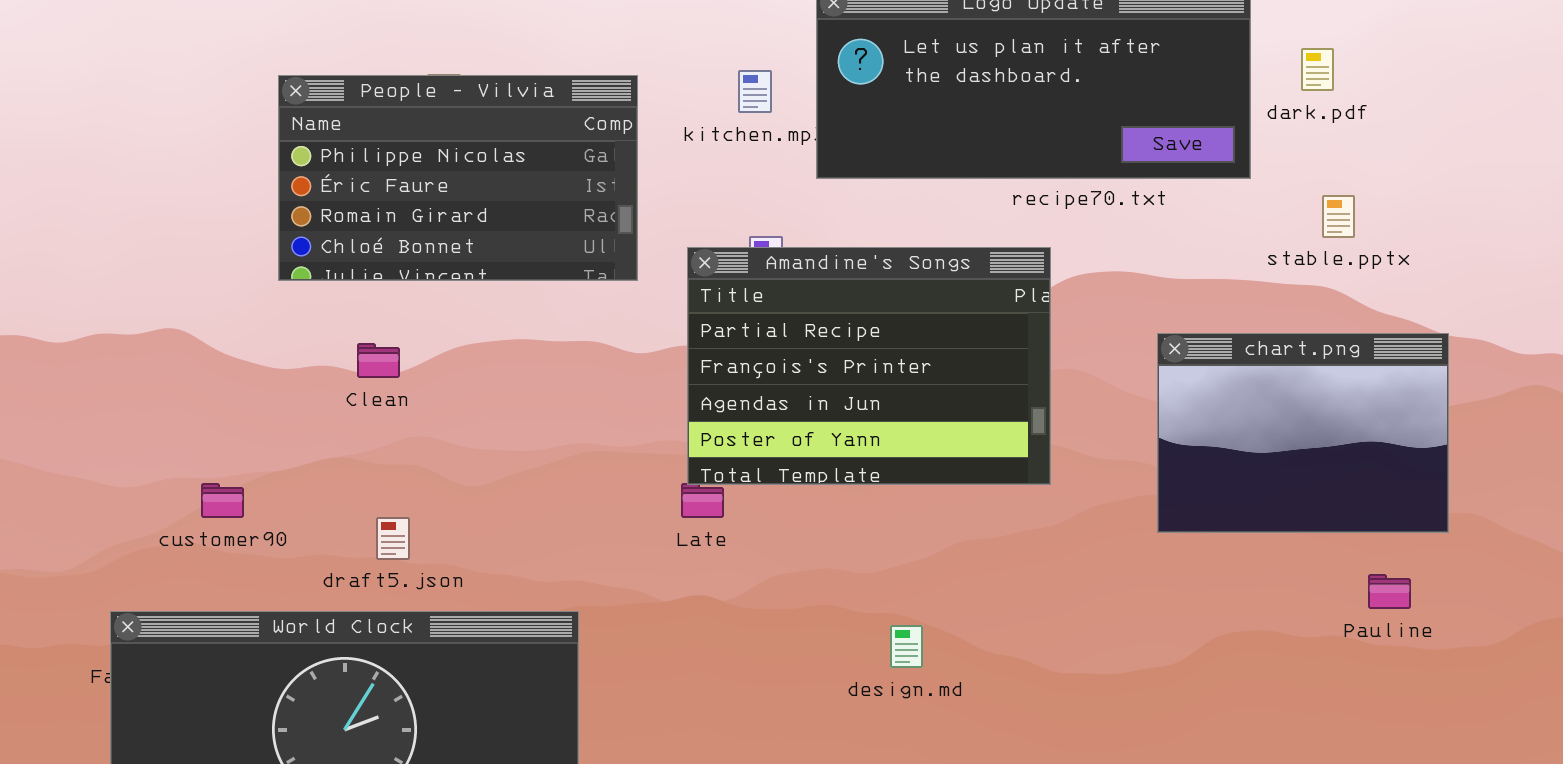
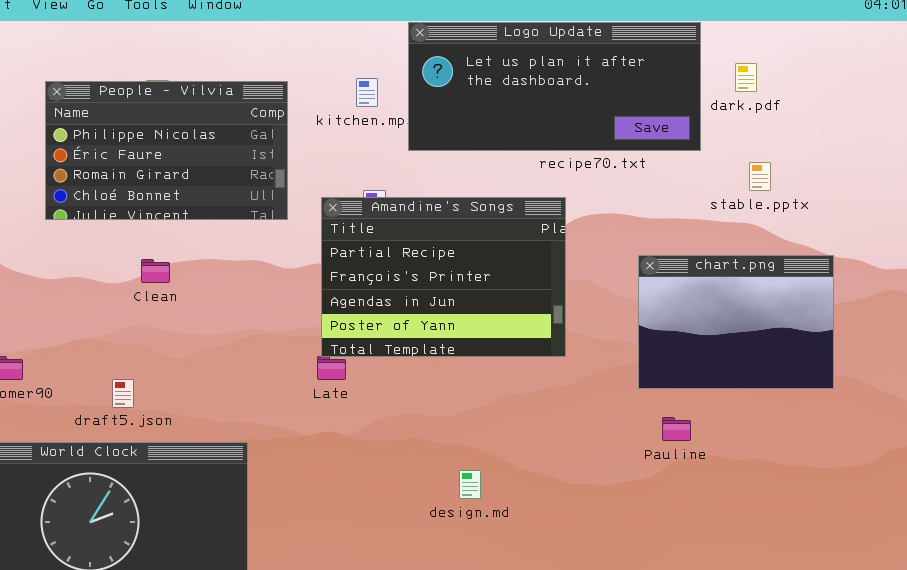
Clean: [357,343,400,378] -> [141,259,170,283], moved
Pauline: [1368,574,1411,609] -> [662,417,691,441], moved
design.md: [890,625,923,668] -> [459,470,481,499], moved

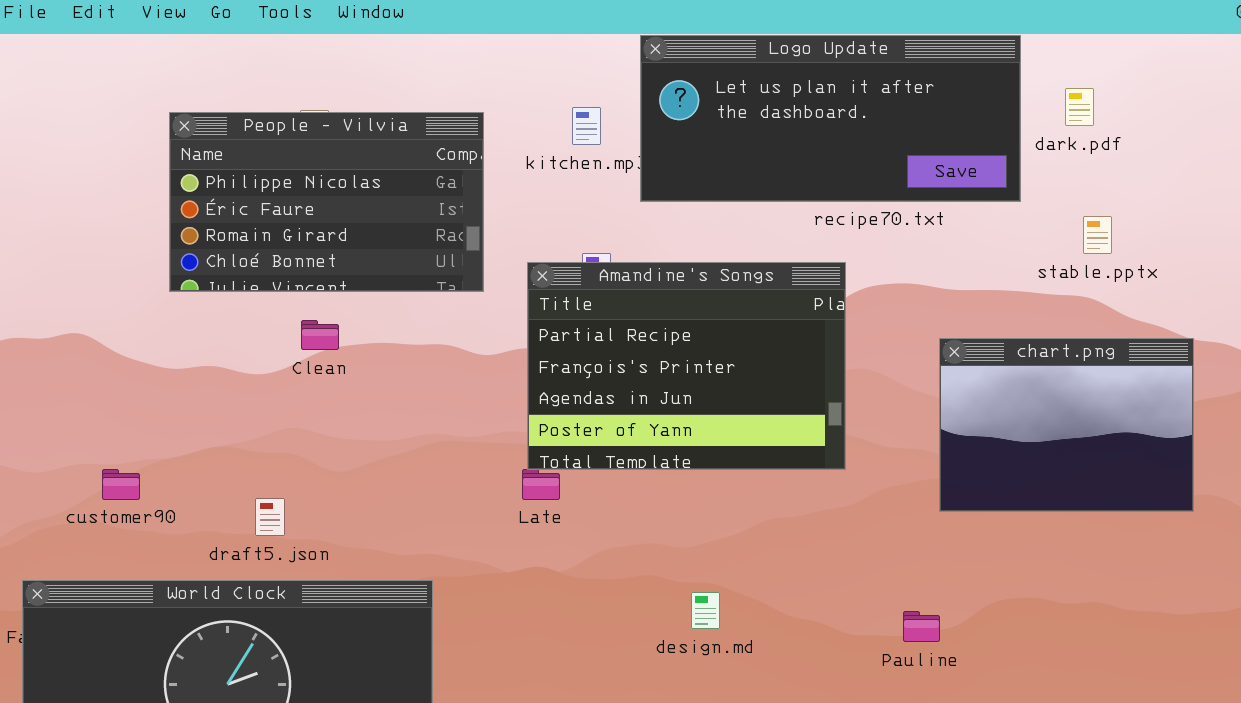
Clean: [141,259,170,283] -> [301,320,339,350], moved
Pauline: [662,417,691,441] -> [903,611,940,642], moved
design.md: [459,470,481,499] -> [691,592,720,629], moved

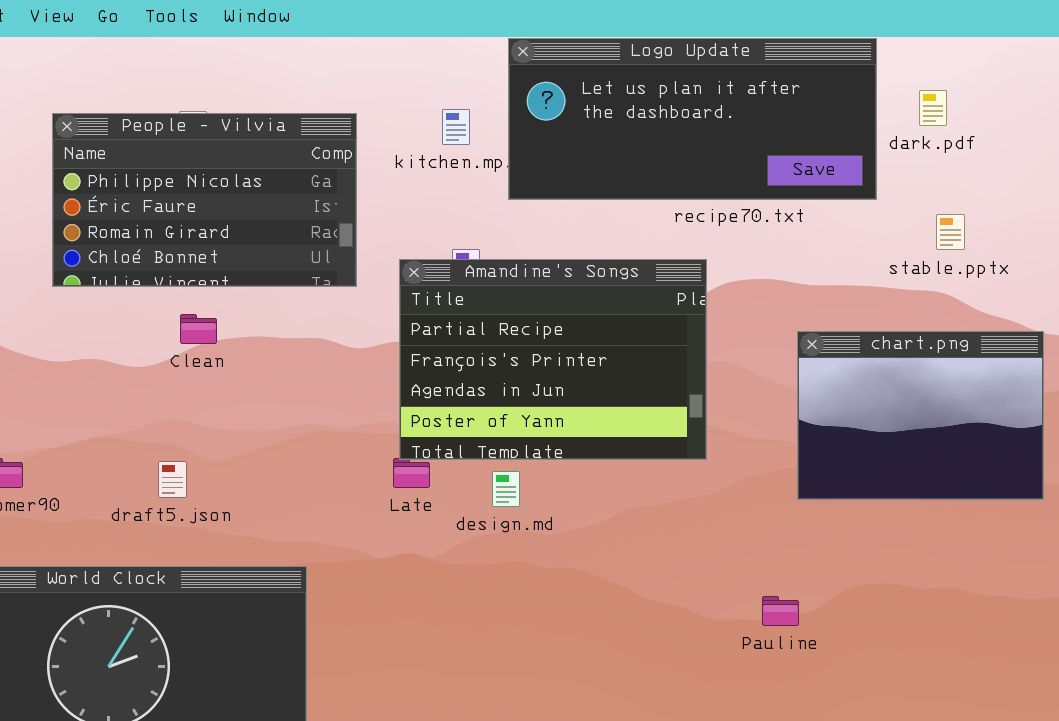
draft5.json: [255,498,285,536] -> [158,461,187,498], moved
design.md: [691,592,720,629] -> [492,471,520,507], moved

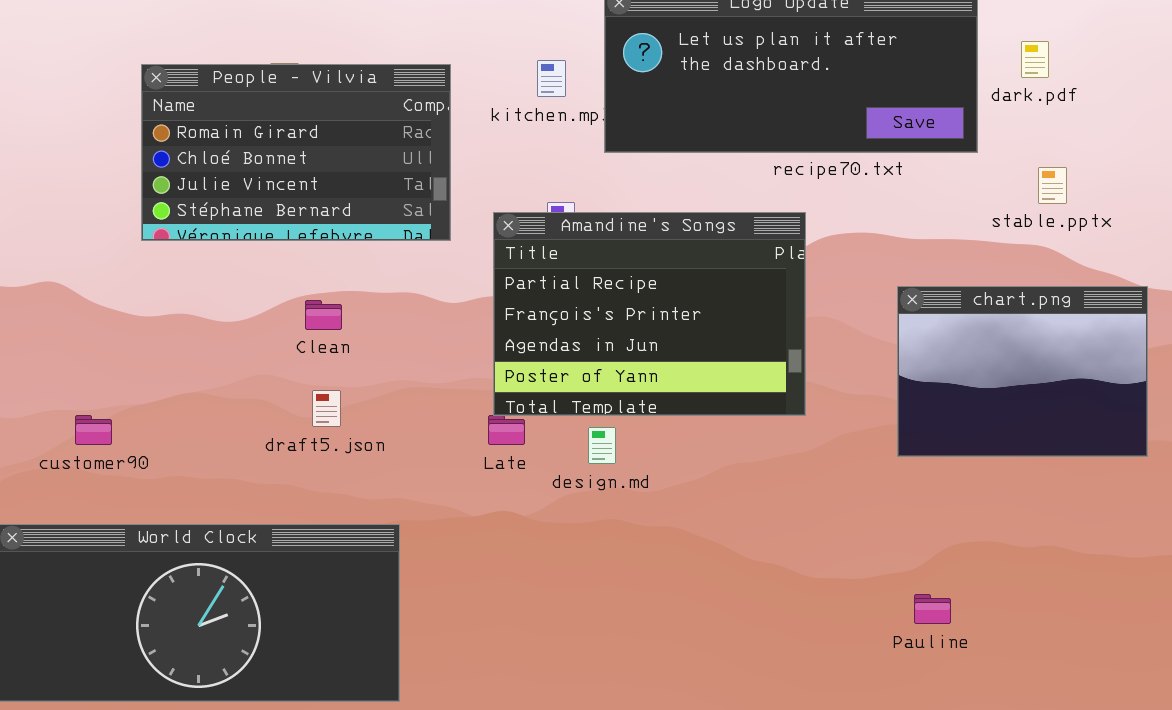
People - Vilvia: [52,113,357,287] -> [141,64,451,241], scrolled down 2 rows
Clean: [180,314,217,344] -> [305,300,342,330], moved
draft5.json: [158,461,187,498] -> [312,390,341,427], moved
Pauline: [762,596,799,626] -> [914,594,951,624], moved

